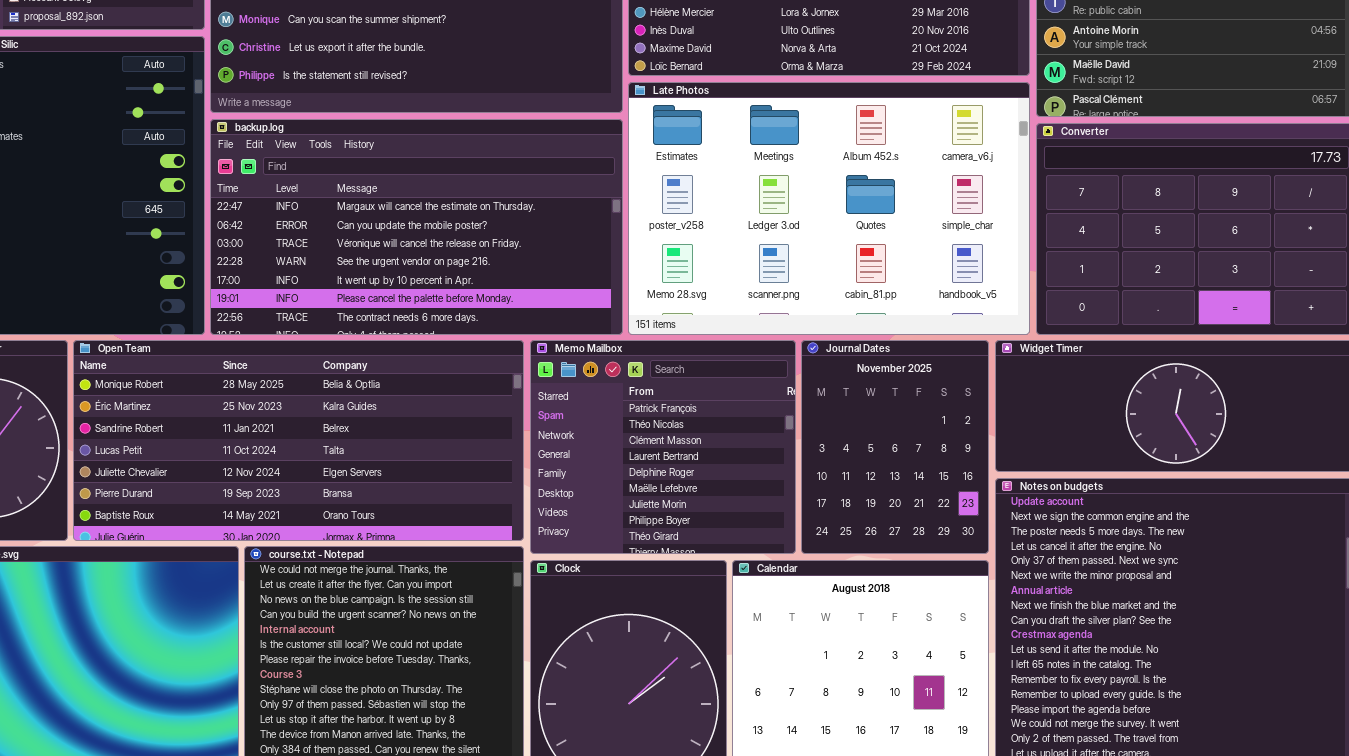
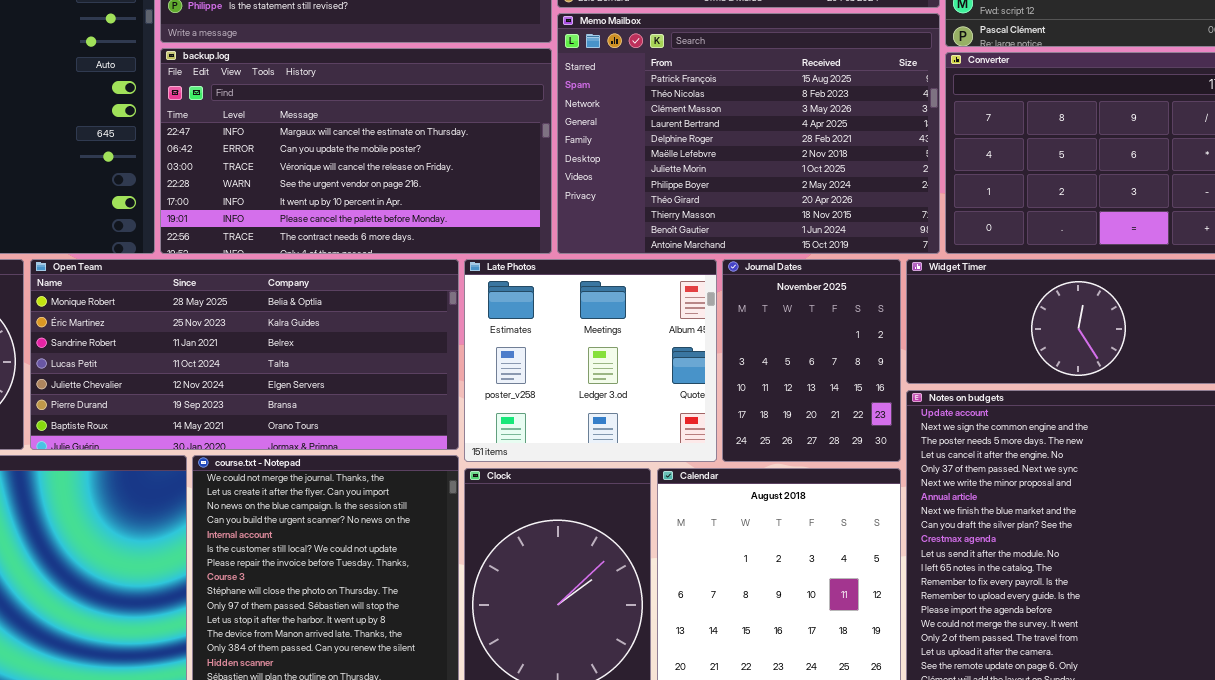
Late Photos: [628,82,1030,335] -> [464,259,717,462], moved, resized
Memo Mailbox: [530,340,796,554] -> [557,13,940,254], moved, resized

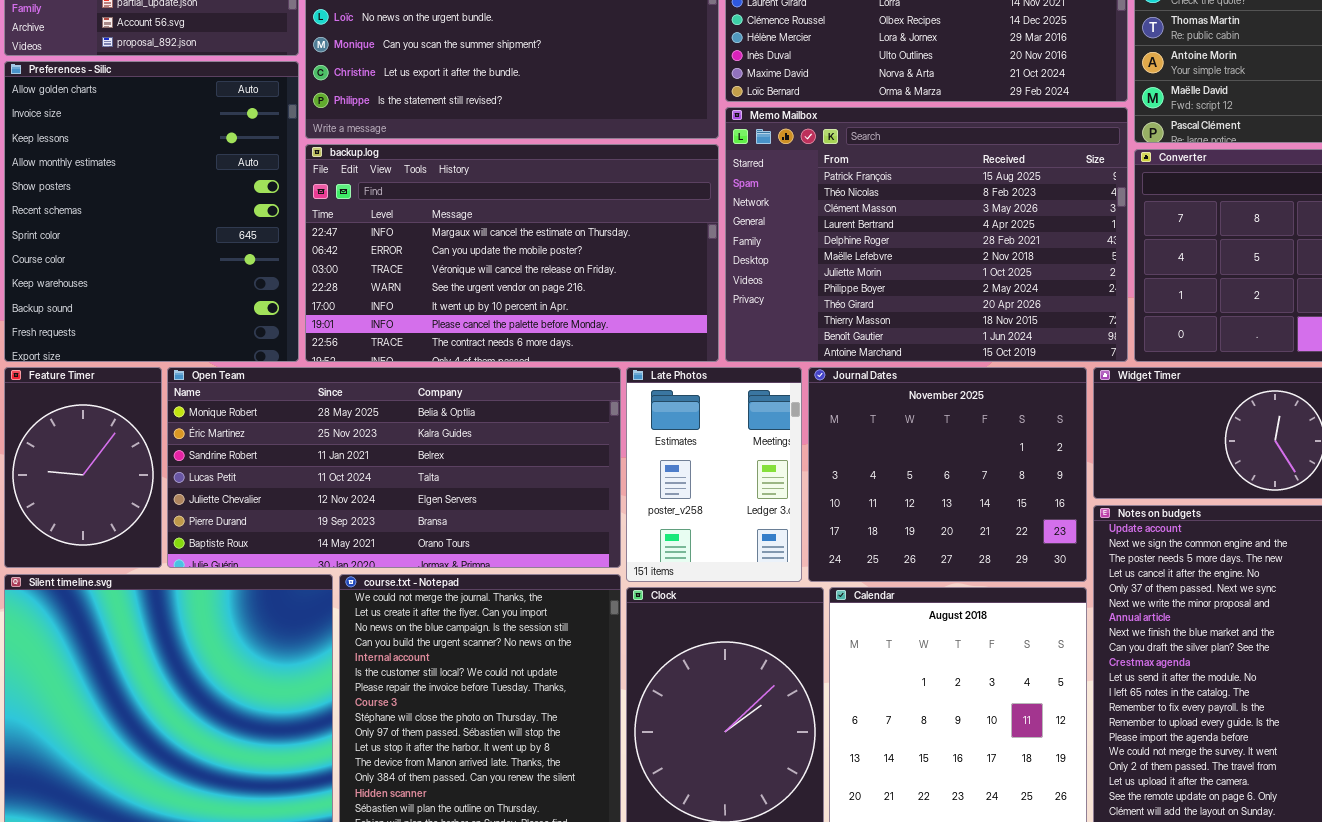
Late Photos: [464,259,717,462] -> [626,367,802,582], resized
Journal Dates: [722,259,901,462] -> [808,367,1087,582], resized

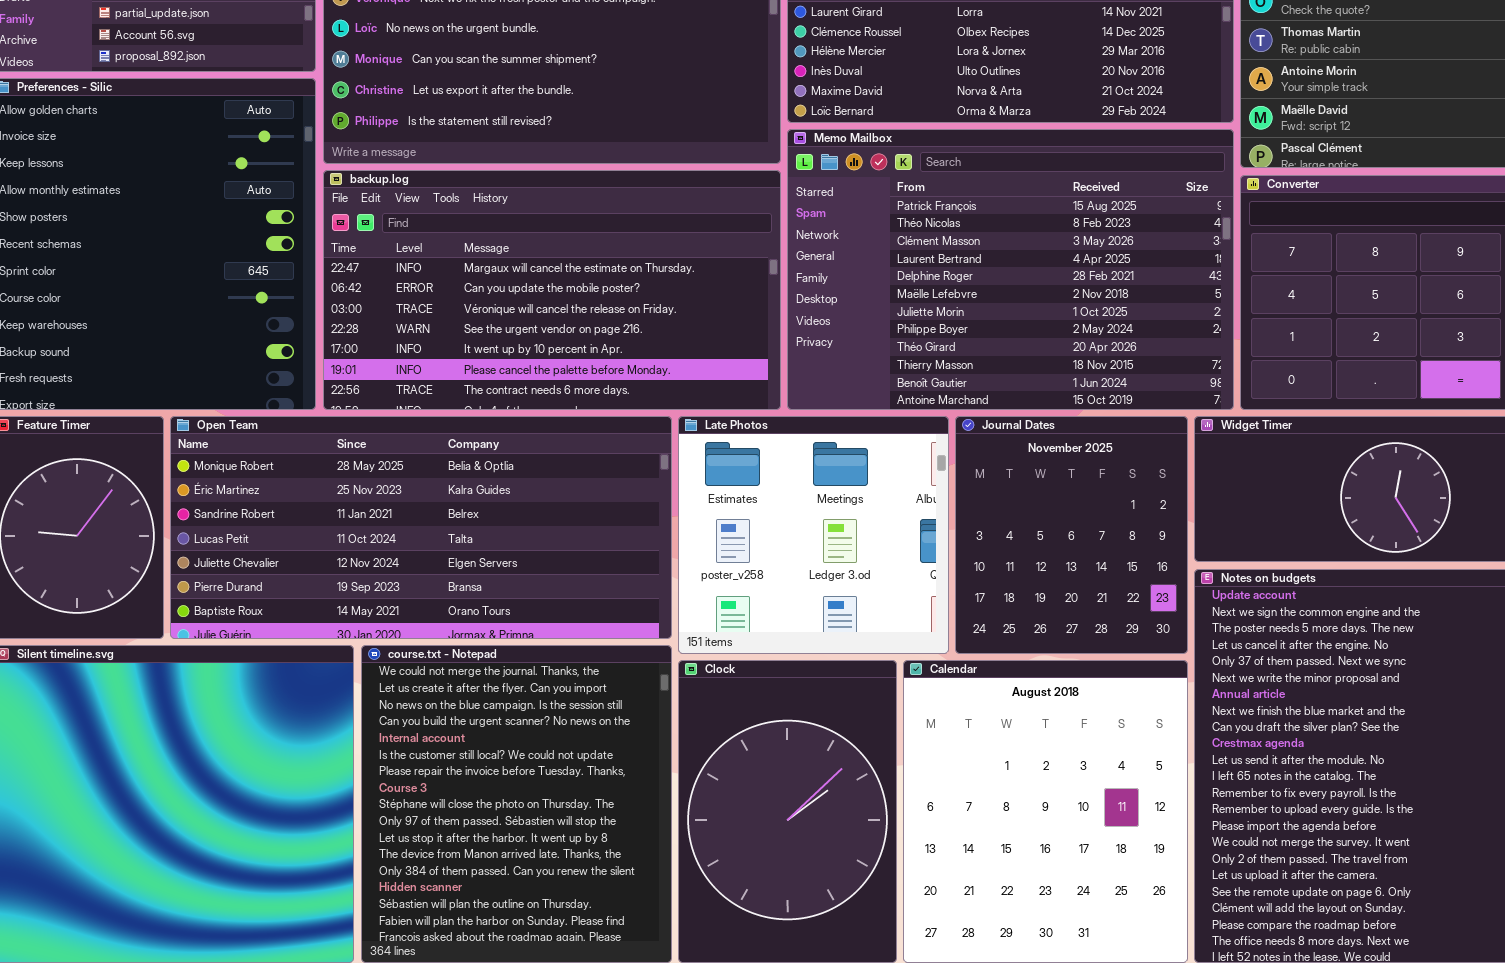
Late Photos: [626,367,802,582] -> [678,416,949,654], resized
Journal Dates: [808,367,1087,582] -> [955,416,1188,654], resized

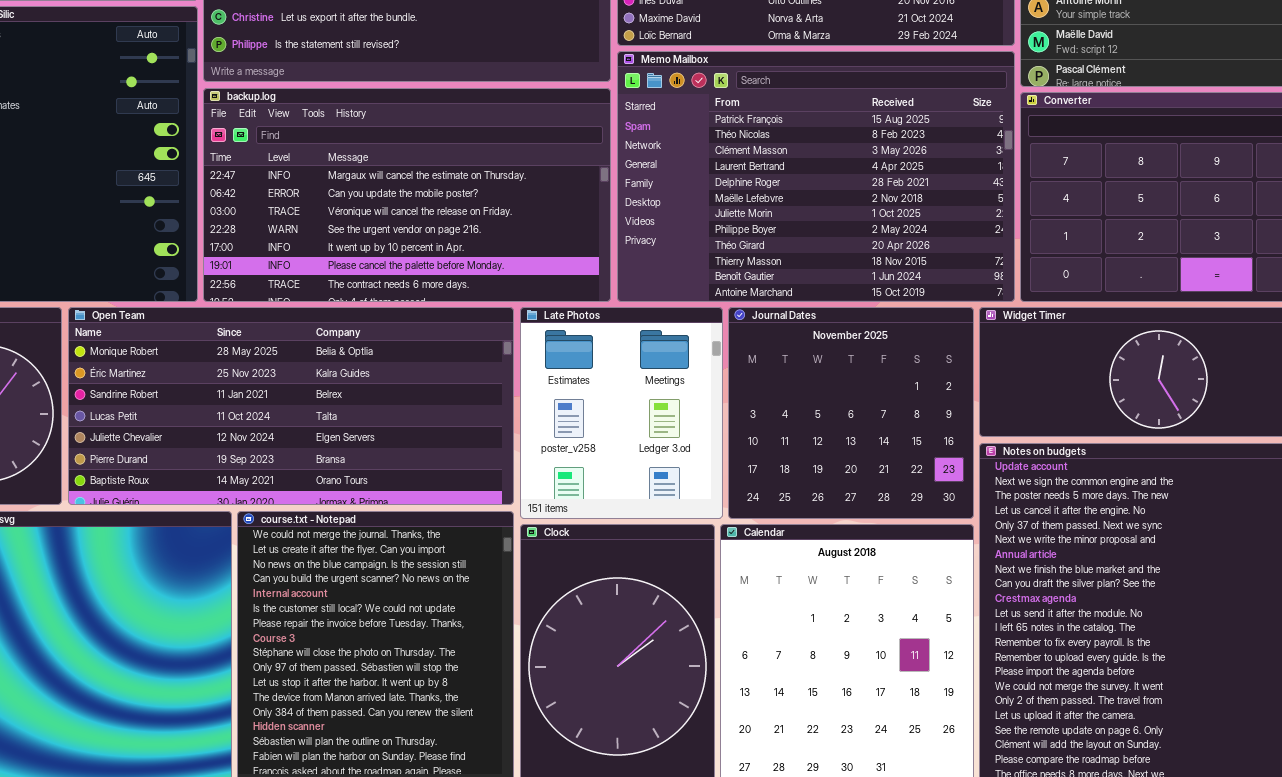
Late Photos: [678,416,949,654] -> [520,307,723,519], resized
Journal Dates: [955,416,1188,654] -> [728,307,974,519], resized

